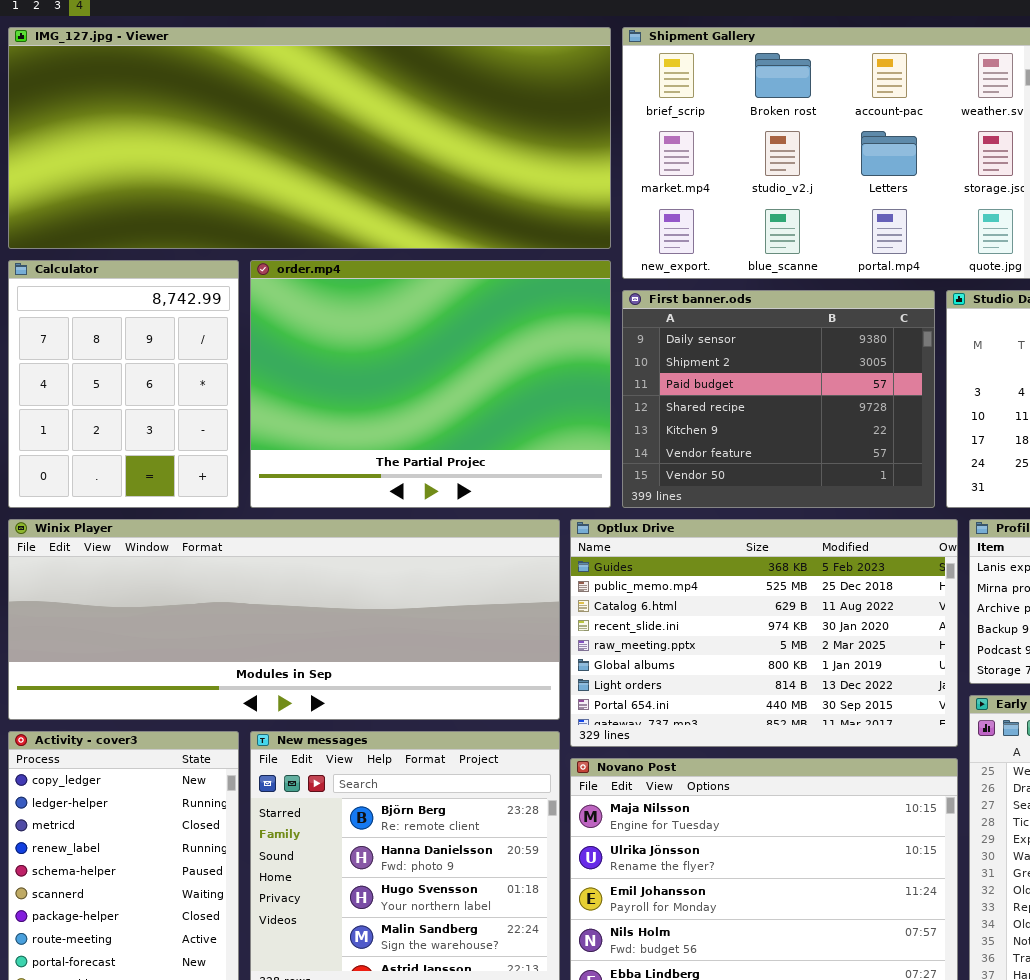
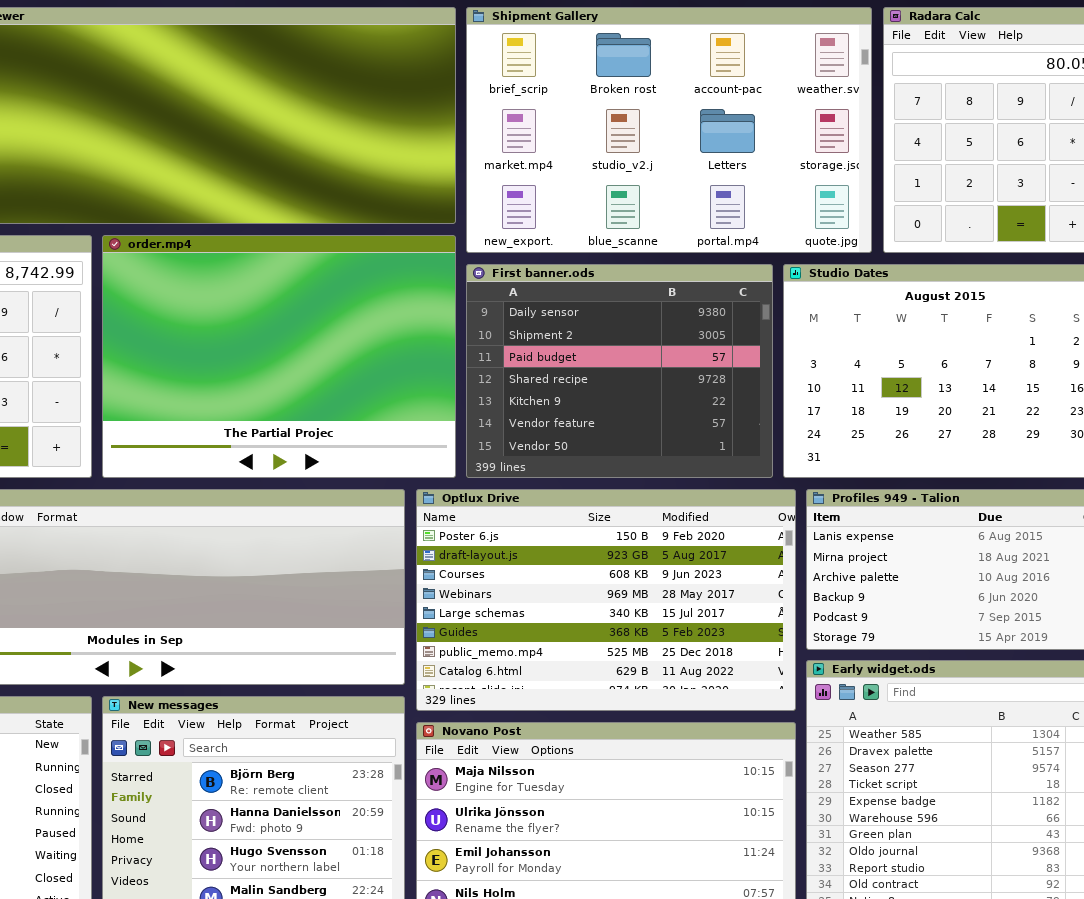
Optlux Drive: [570,519,958,747] -> [416,489,796,711], scrolled up 5 rows

